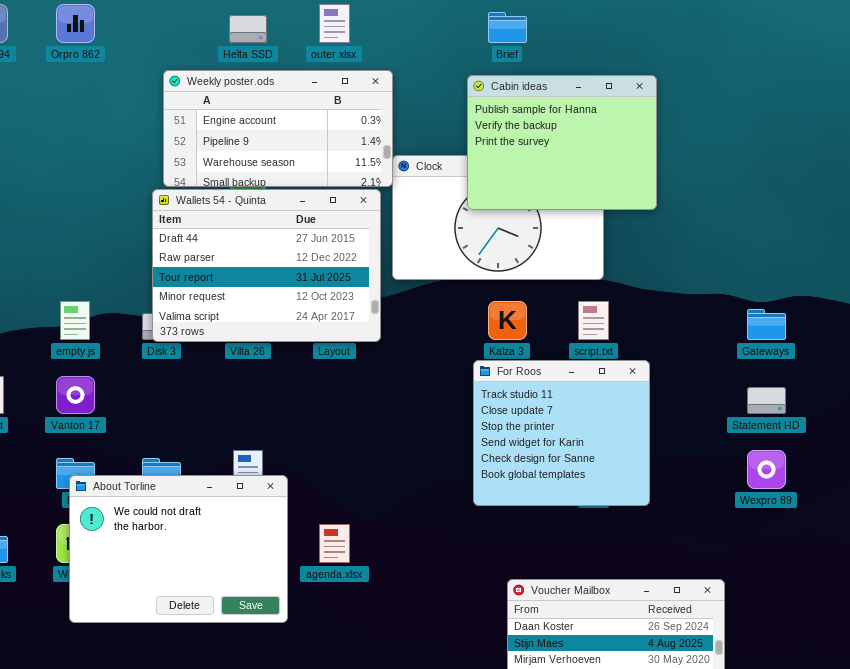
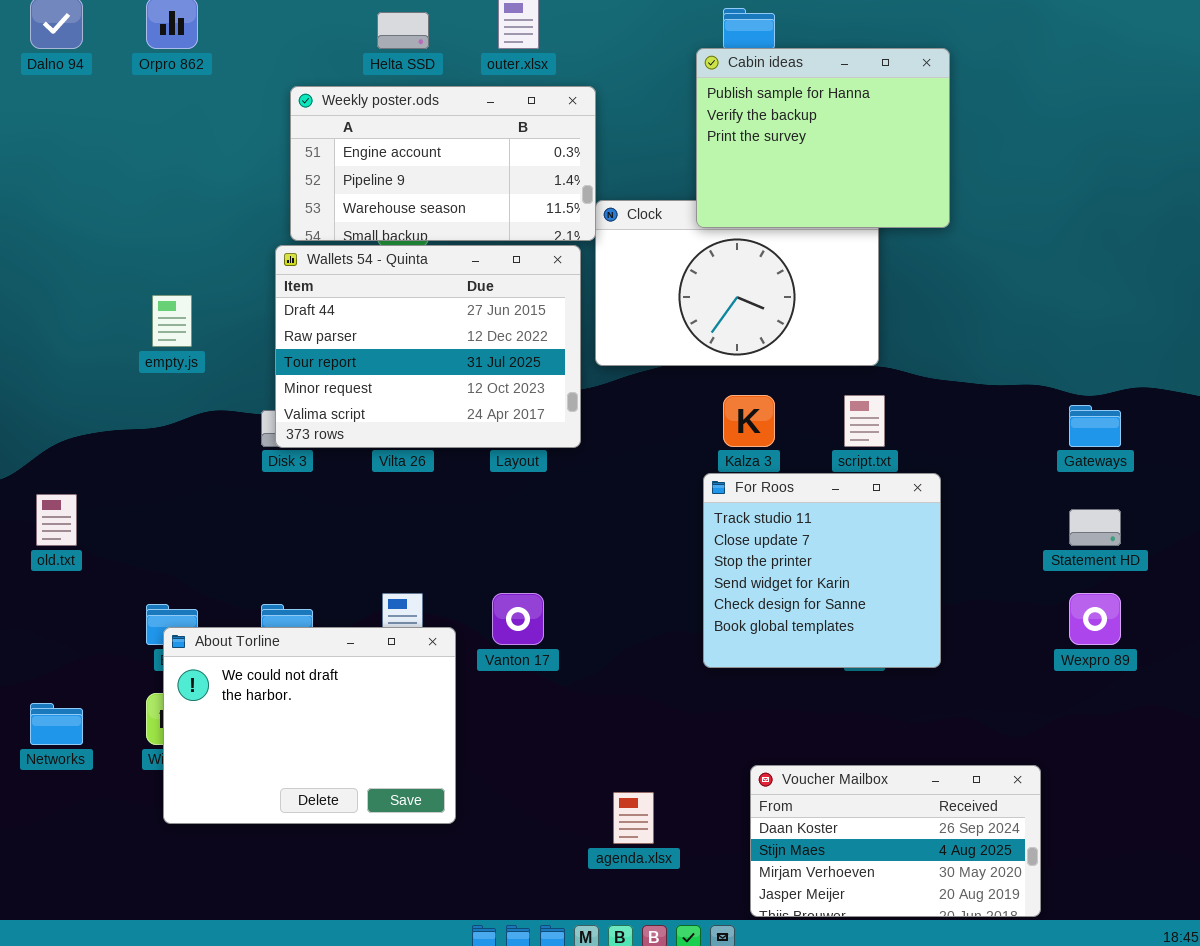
Cabin ideas: [467,75,657,210] -> [696,48,950,228], moved
empty.js: [60,301,90,340] -> [152,295,192,347], moved
Vanton 17: [56,376,95,414] -> [492,593,544,645], moved
agenda.xlsx: [319,524,350,563] -> [613,792,654,844], moved

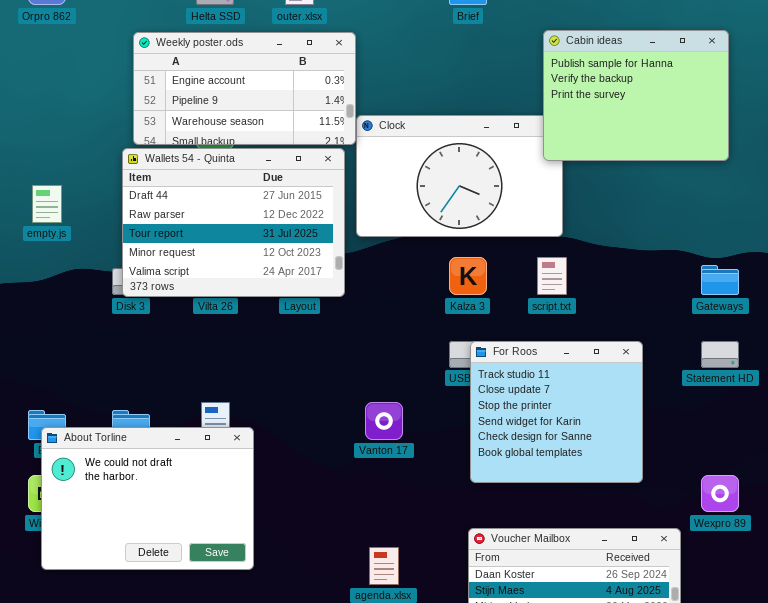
Cabin ideas: [696,48,950,228] -> [543,30,729,161], moved
For Roos: [703,473,941,668] -> [470,341,643,483], moved
Vanton 17: [492,593,544,645] -> [365,402,403,440], moved
Wexpro 89: [1069,593,1121,645] -> [701,475,739,512], moved

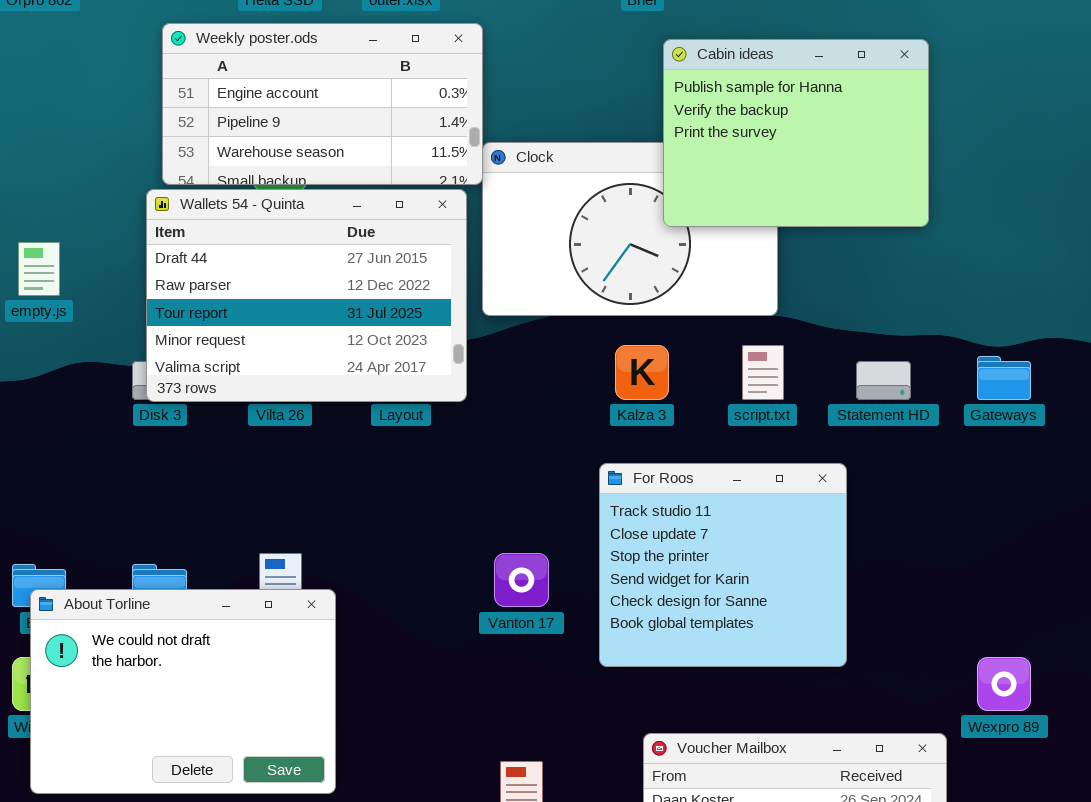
Cabin ideas: [543,30,729,161] -> [663,39,929,227], moved
For Roos: [470,341,643,483] -> [599,463,847,667], moved
Statement HD: [701,341,739,368] -> [856,361,911,400], moved

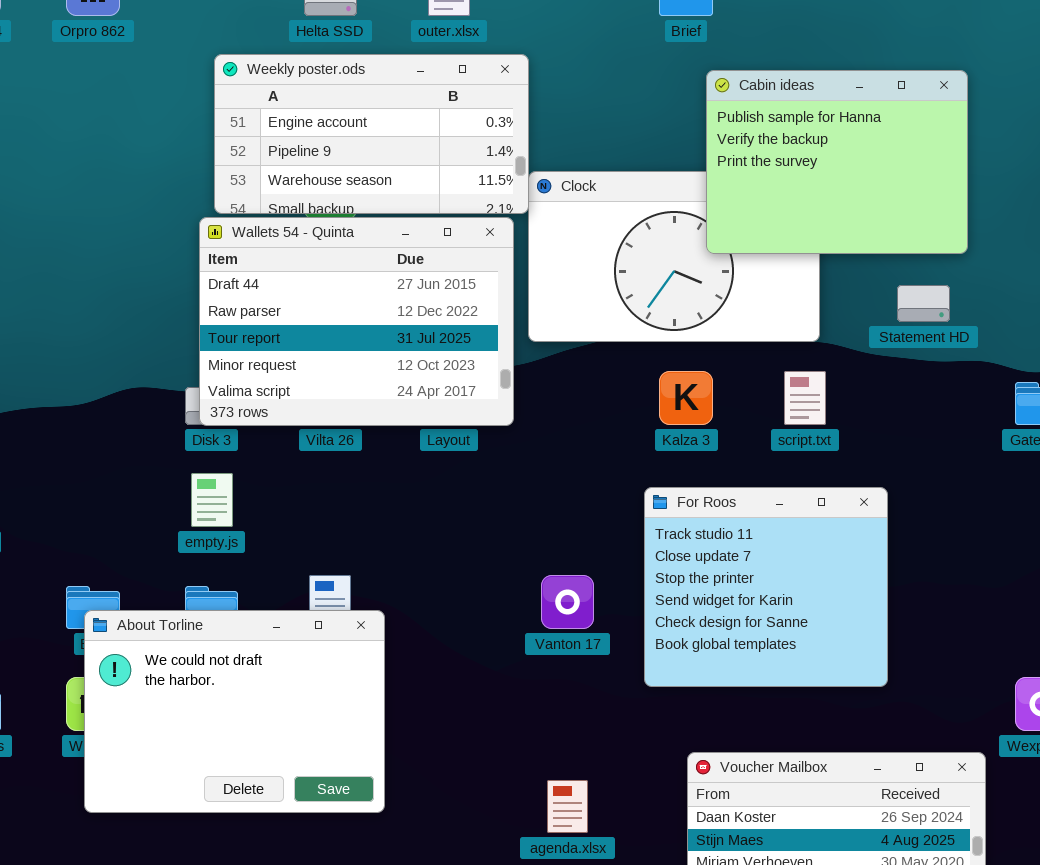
empty.js: [18,242,60,296] -> [191,473,233,527], moved
Statement HD: [856,361,911,400] -> [897,285,950,322], moved

